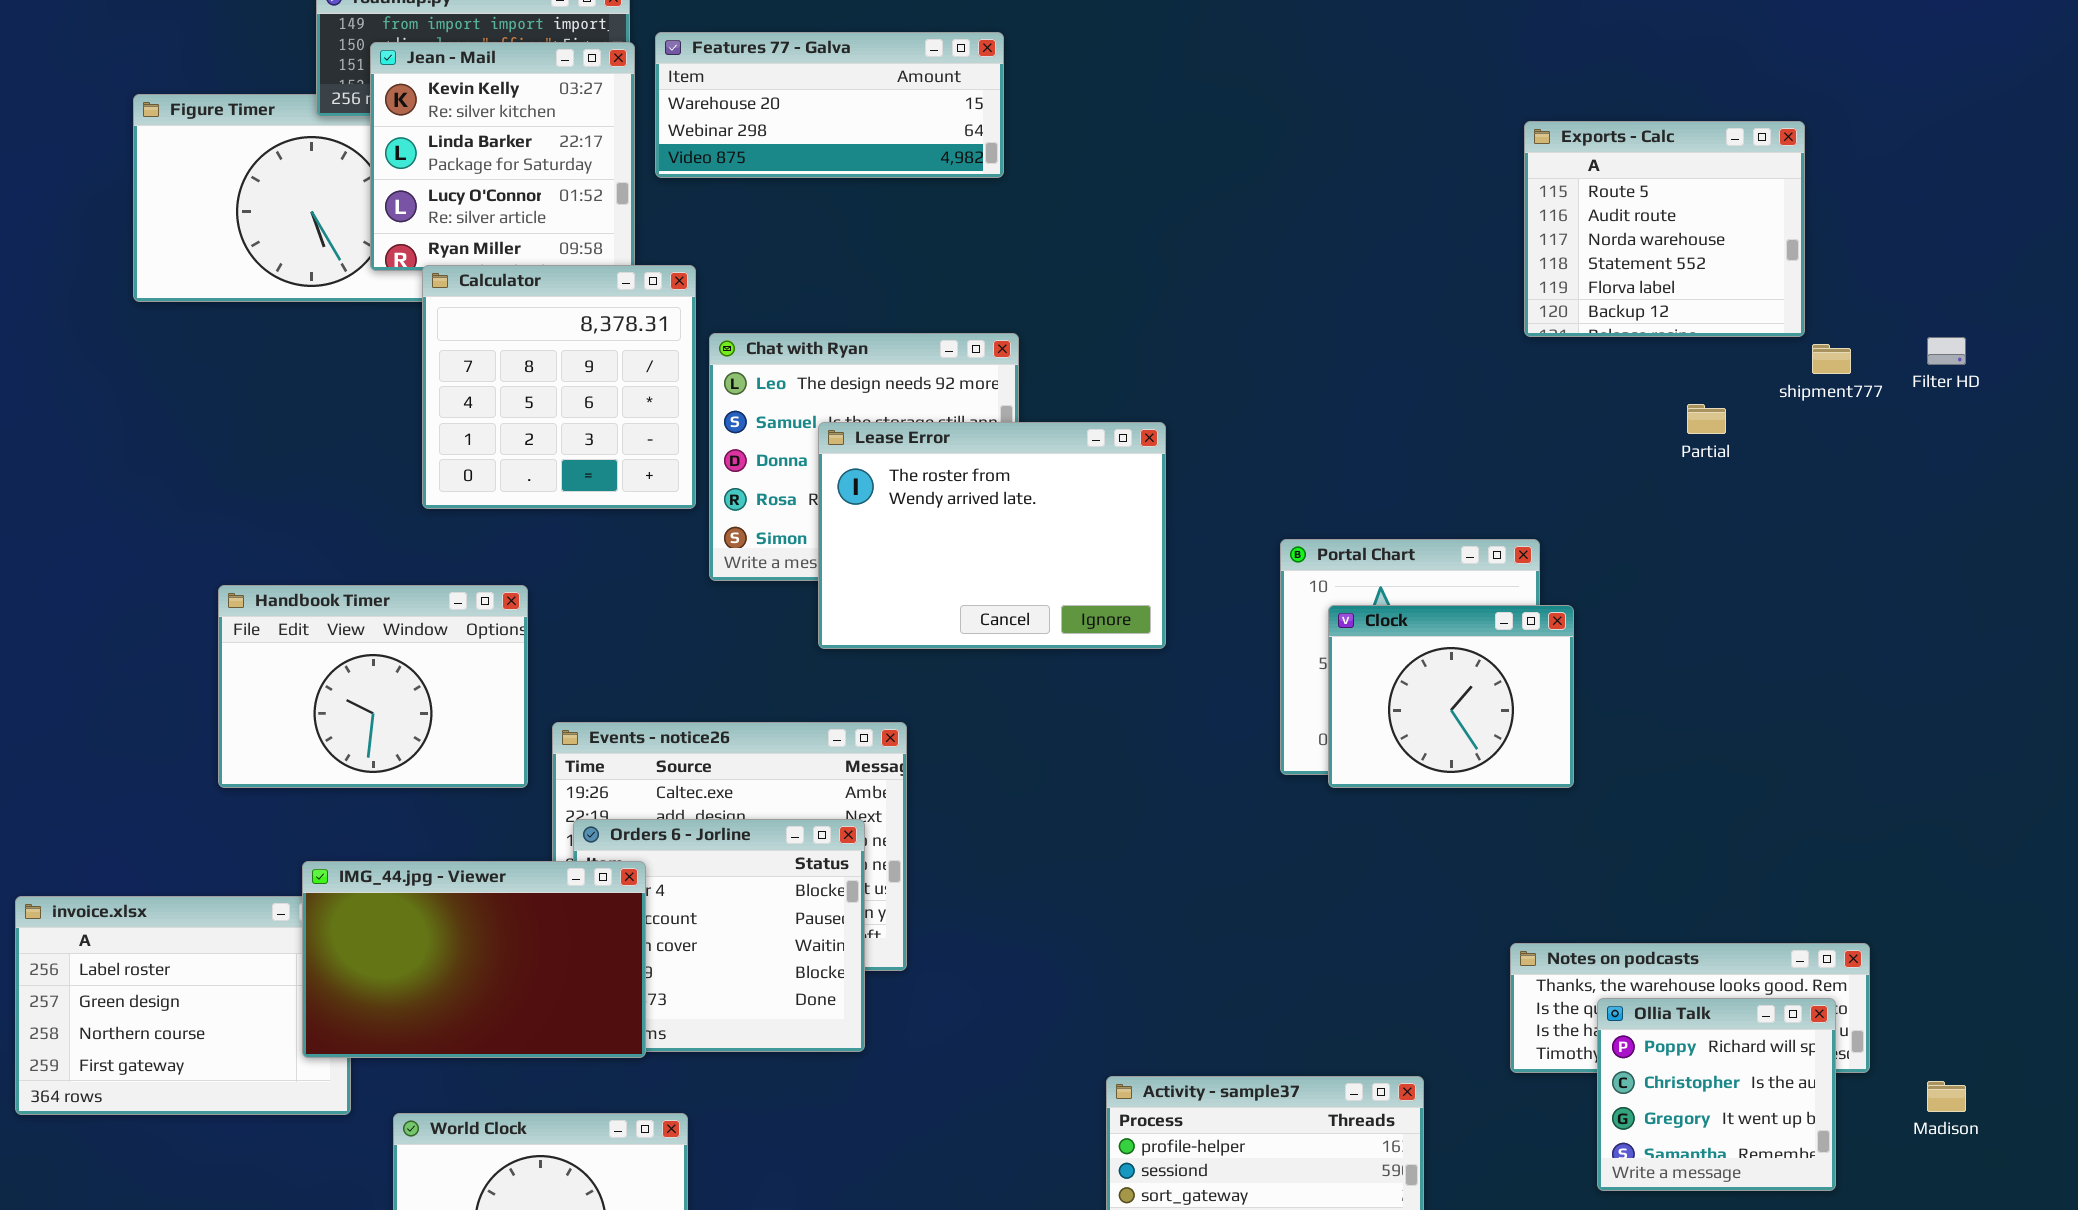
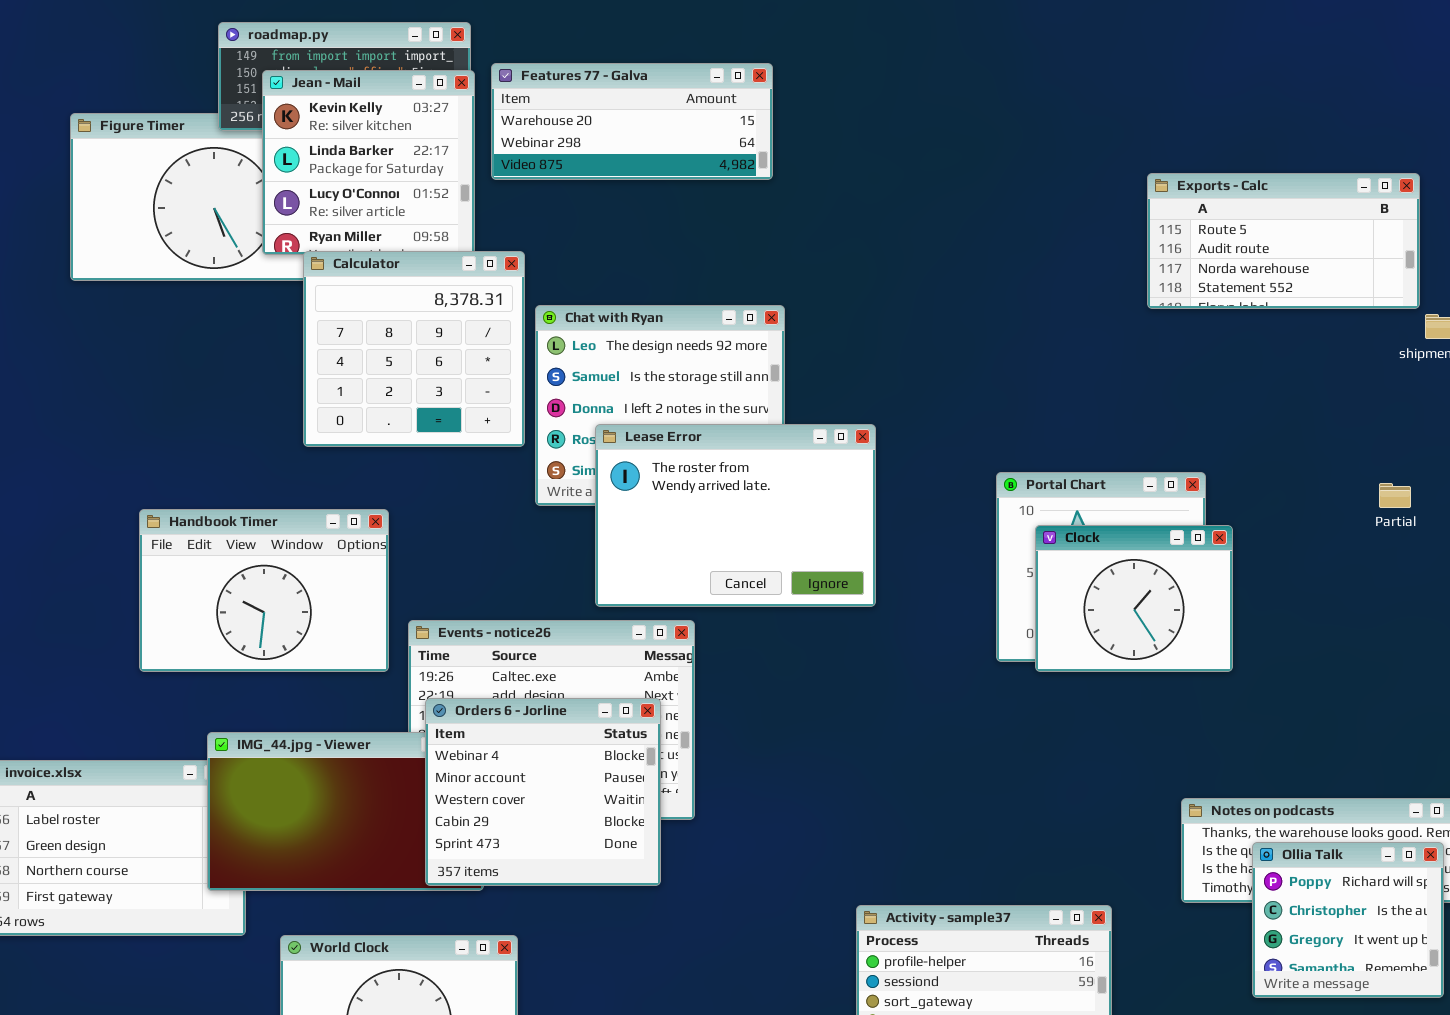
Exports - Calc: [1524,121,1805,337] -> [1147,173,1420,309], resized
Partial: [1687,404,1726,434] -> [1379,483,1411,508], moved
Lease Error: [818,422,1166,649] -> [595,424,876,607], moved
Orders 6 - Jorline: [573,819,865,1052] -> [425,698,661,886], raised

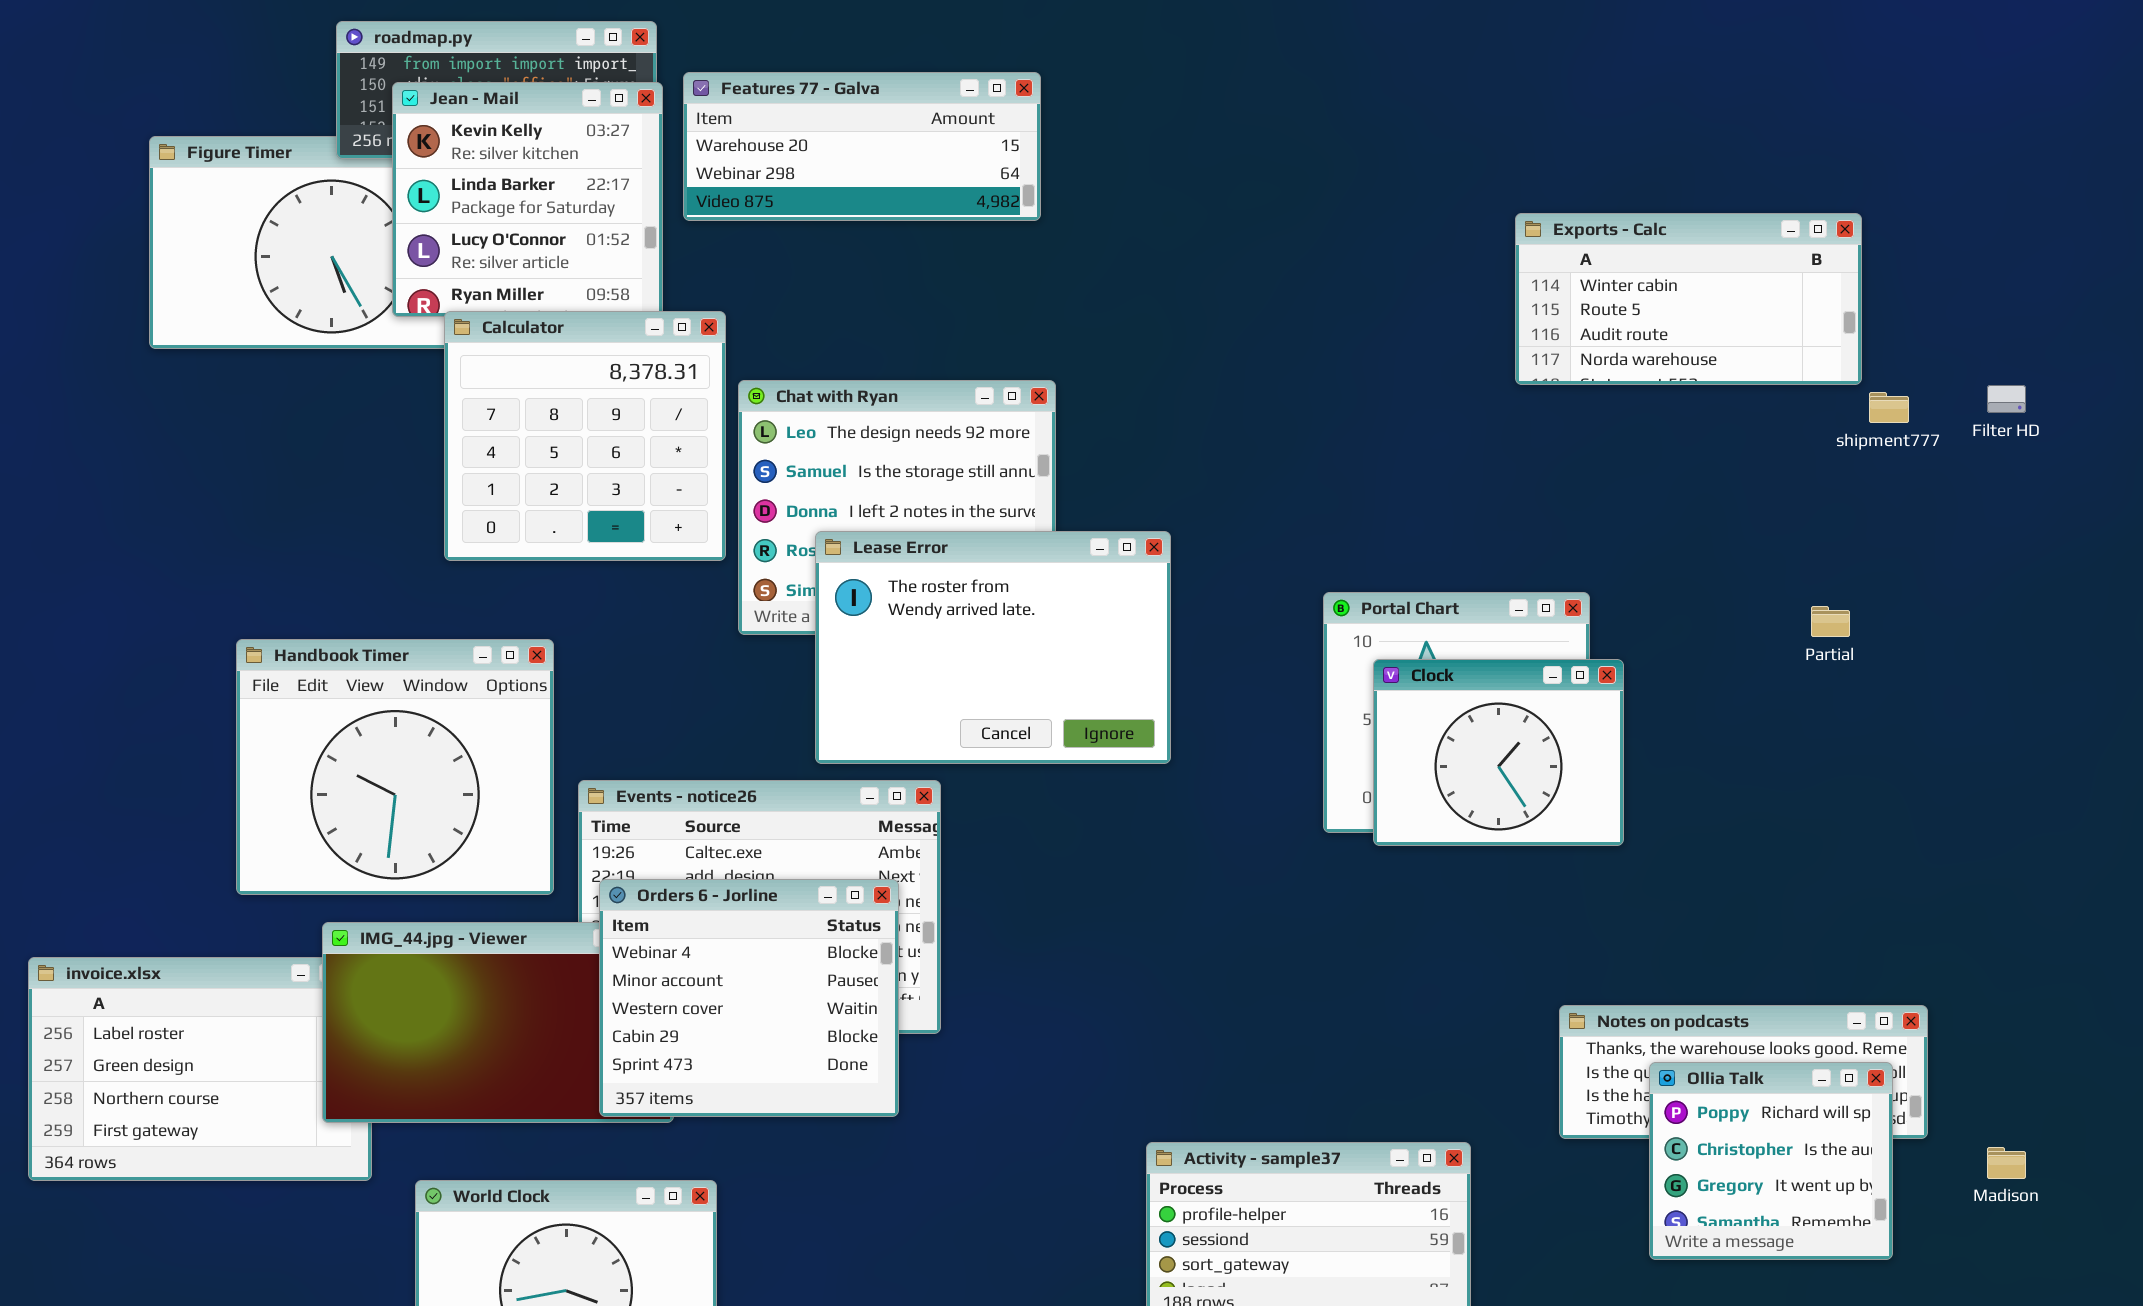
Exports - Calc: [1147,173,1420,309] -> [1515,213,1862,385], scrolled up 1 row
Handbook Timer: [139,509,389,672] -> [236,639,554,895], resized

